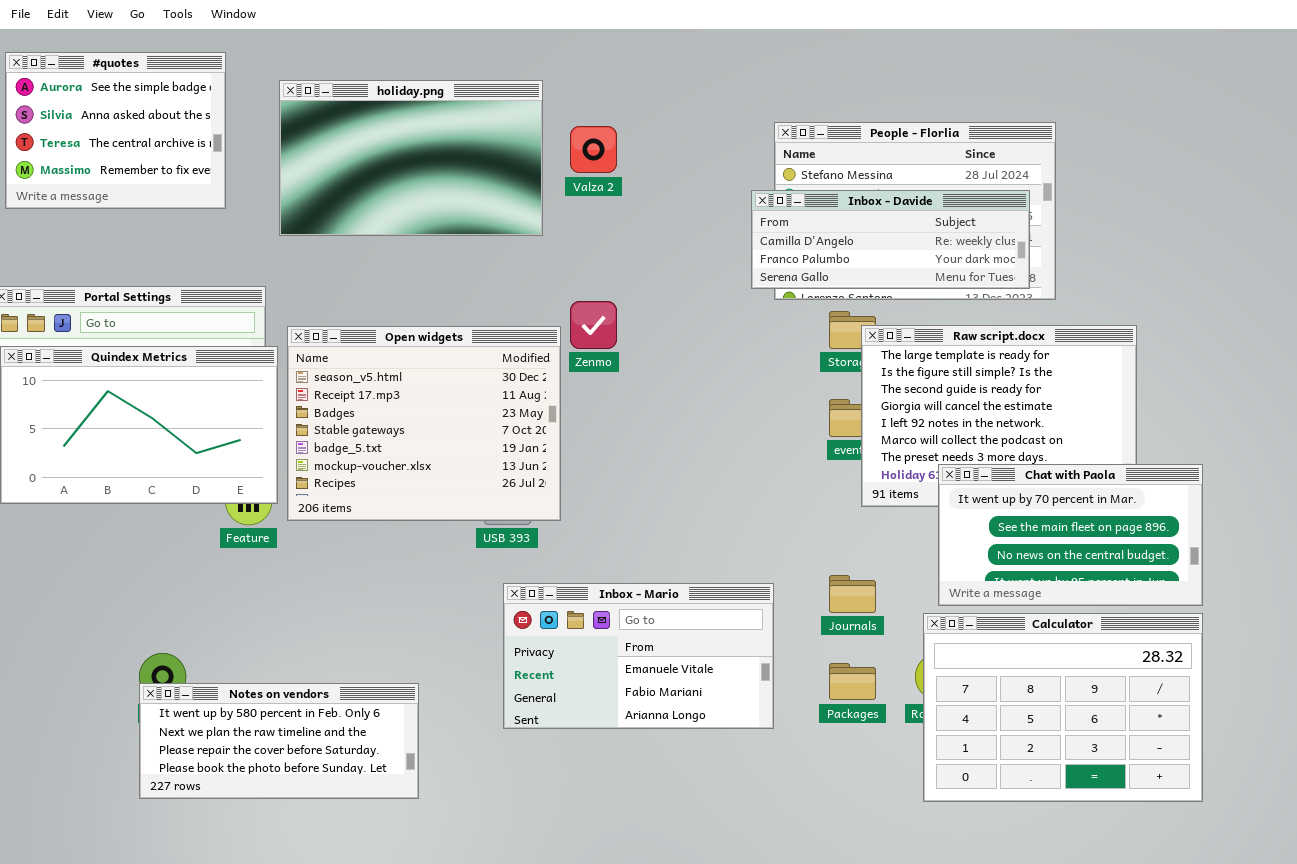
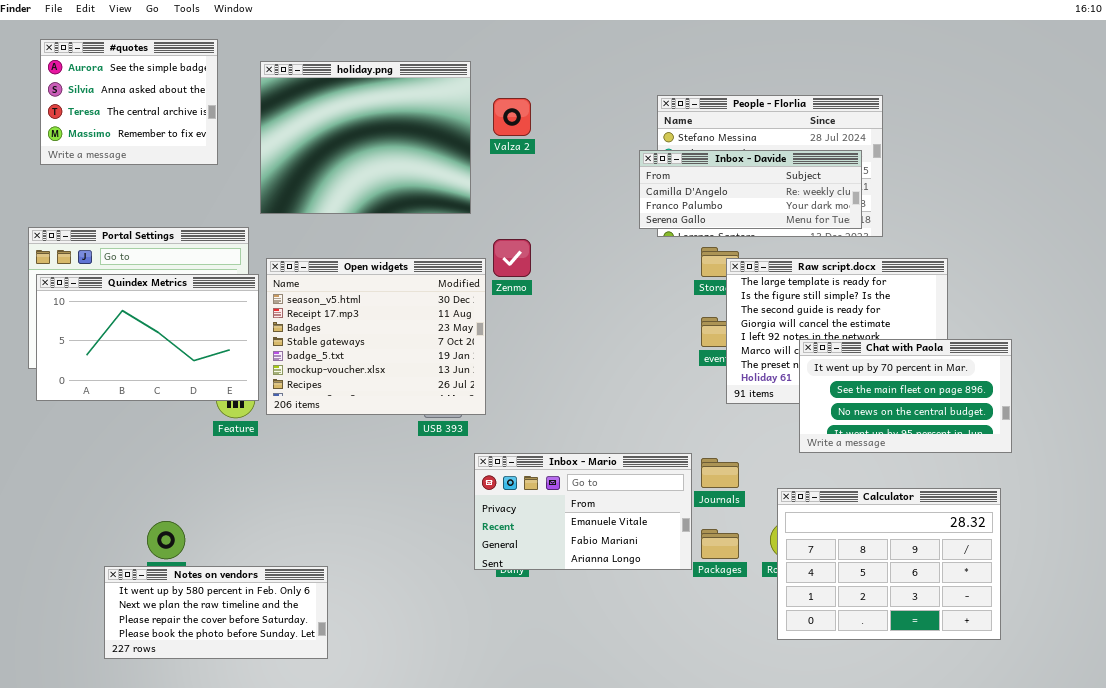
holiday.png: [279,80,543,236] -> [260,61,471,214], resized
Chat with Paola: [938,464,1203,606] -> [799,339,1012,453], moved
Inbox - Mario: [503,583,774,729] -> [474,453,692,570], moved
Notes on vendors: [139,683,419,799] -> [104,566,328,659], moved

